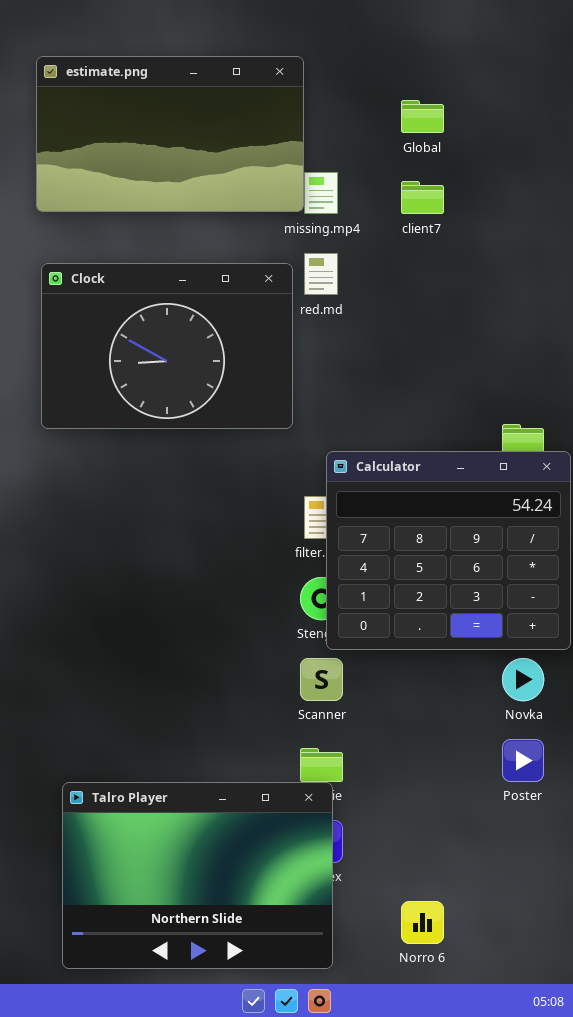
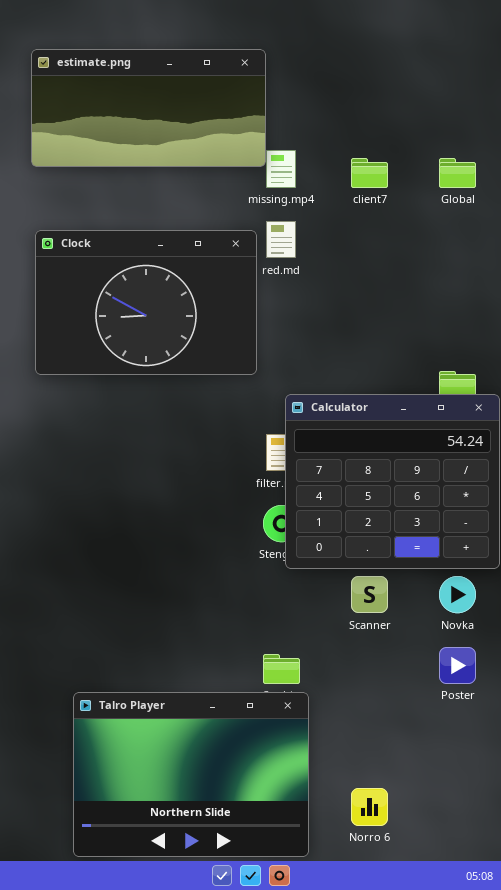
estimate.png: [36,56,304,212] -> [31,49,266,167], resized
Global: [401,100,444,133] -> [439,158,476,188], moved
Scanner: [300,658,343,701] -> [351,576,388,613], moved
Talro Player: [62,782,333,969] -> [73,692,309,857], moved

